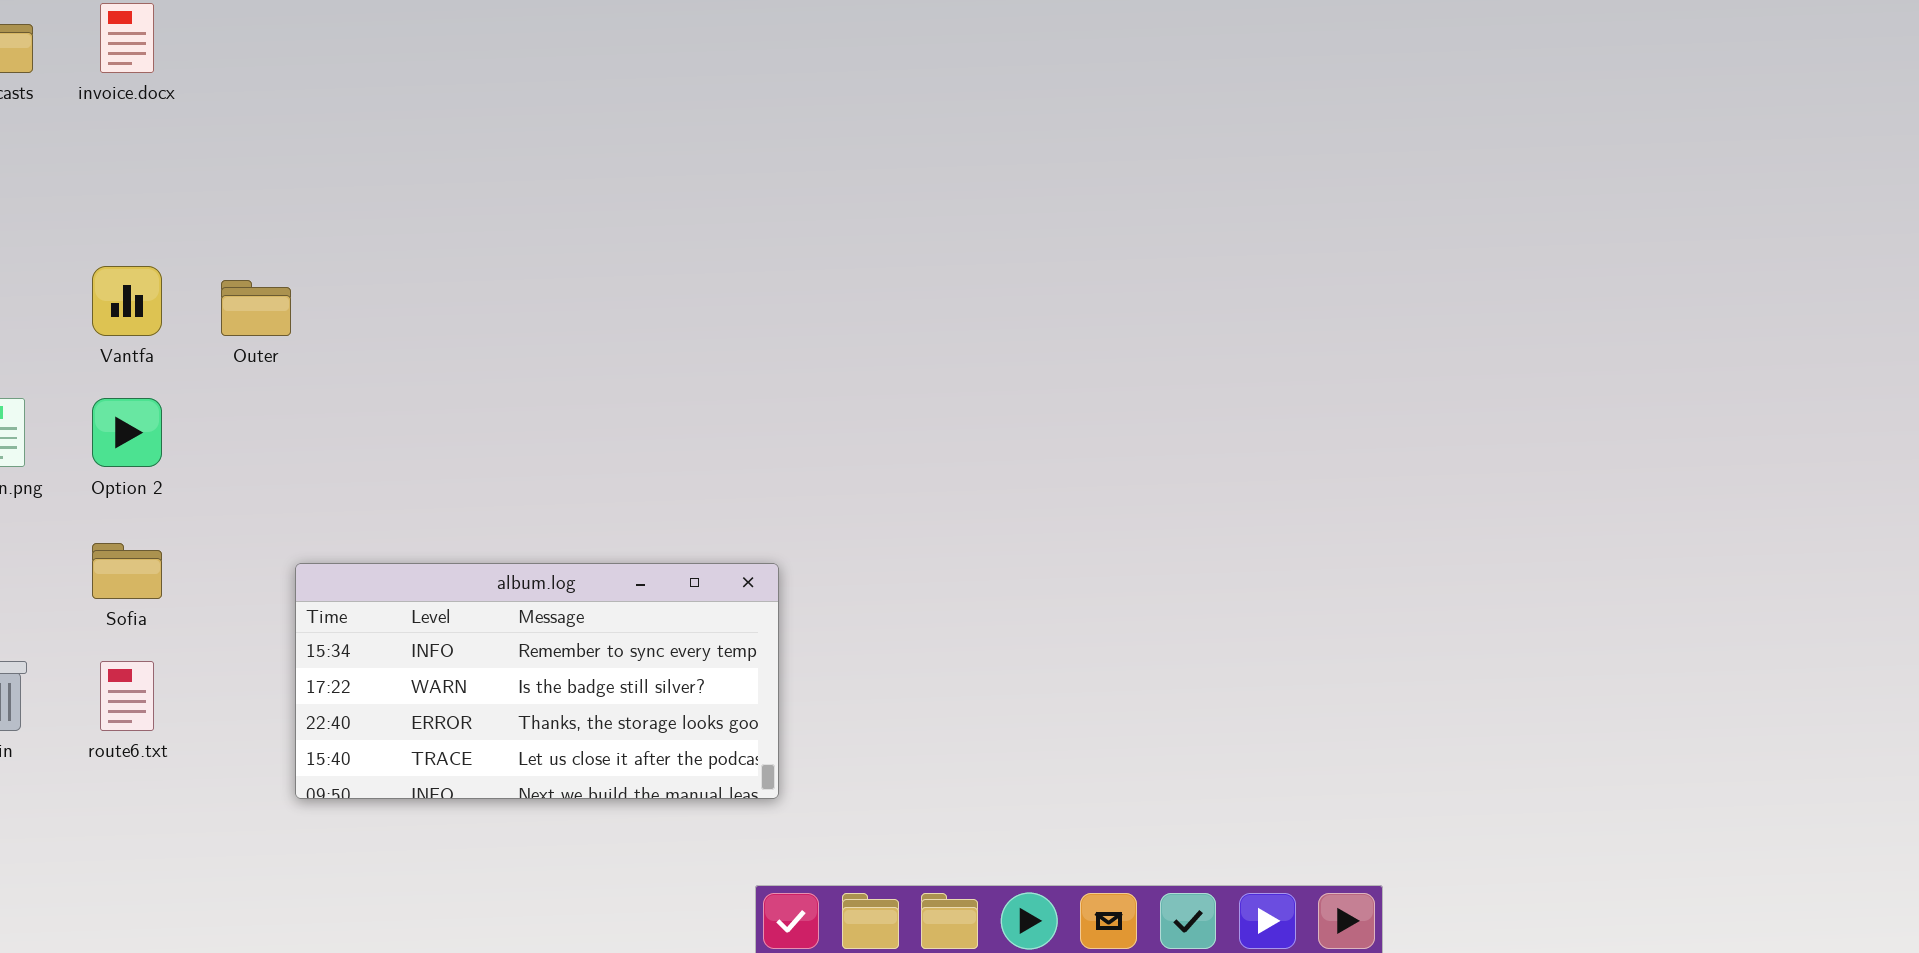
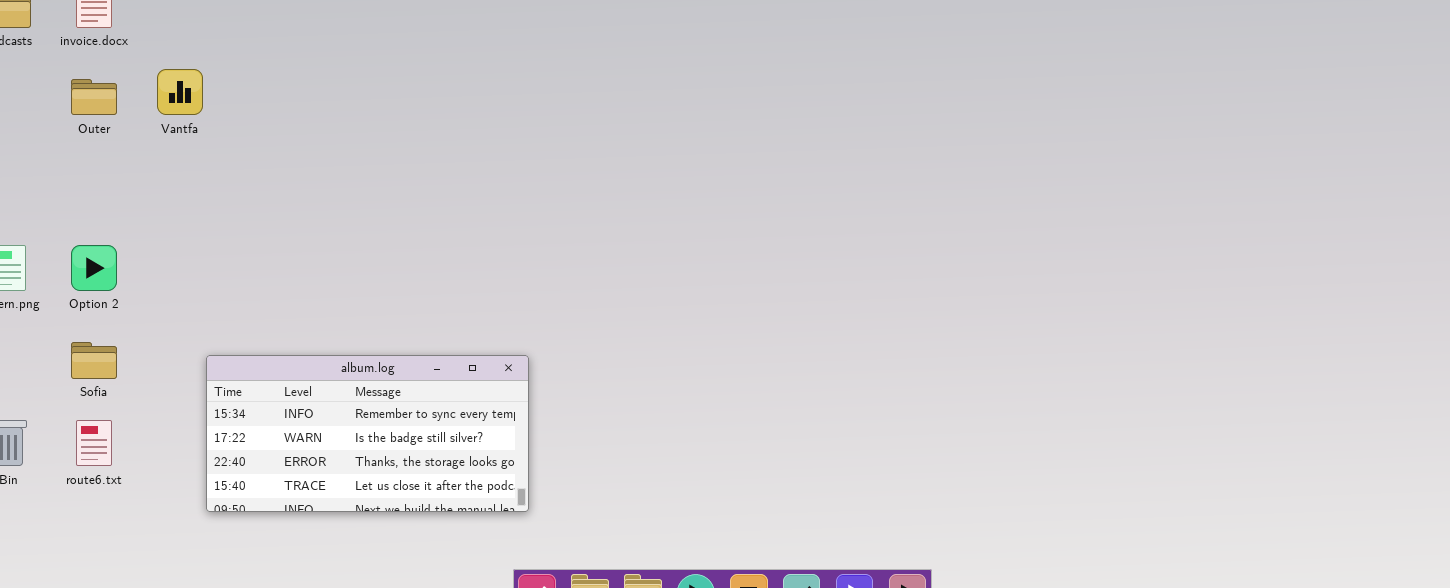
Vantfa: [92,266,162,336] -> [157,69,203,115], moved
Outer: [221,280,291,336] -> [71,79,117,115], moved

